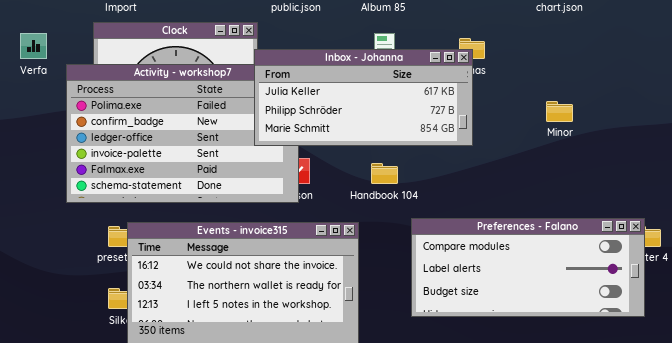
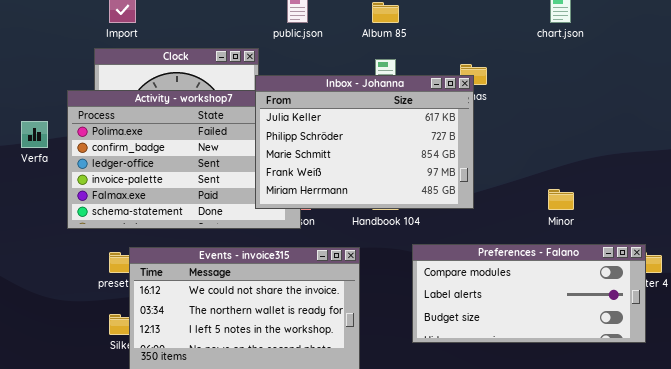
Verfa: [20,33,47,59] -> [21,121,48,148], moved
Inbox - Johanna: [254,49,473,146] -> [255,75,474,209], resized
Minor: [546,101,573,122] -> [548,189,574,210], moved

